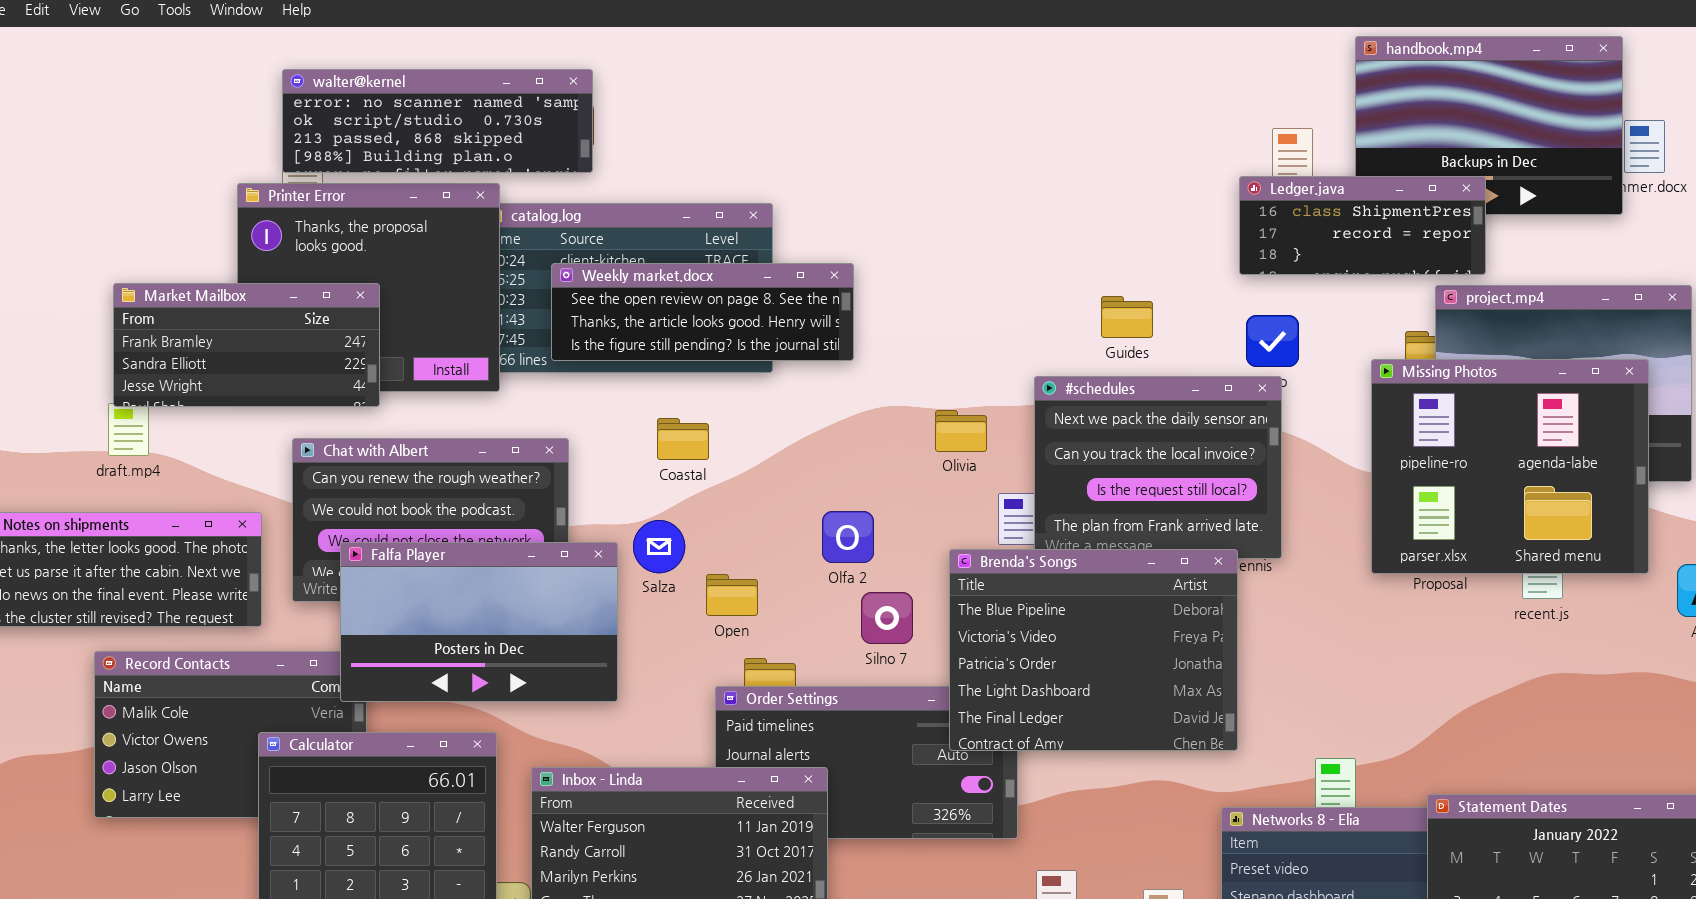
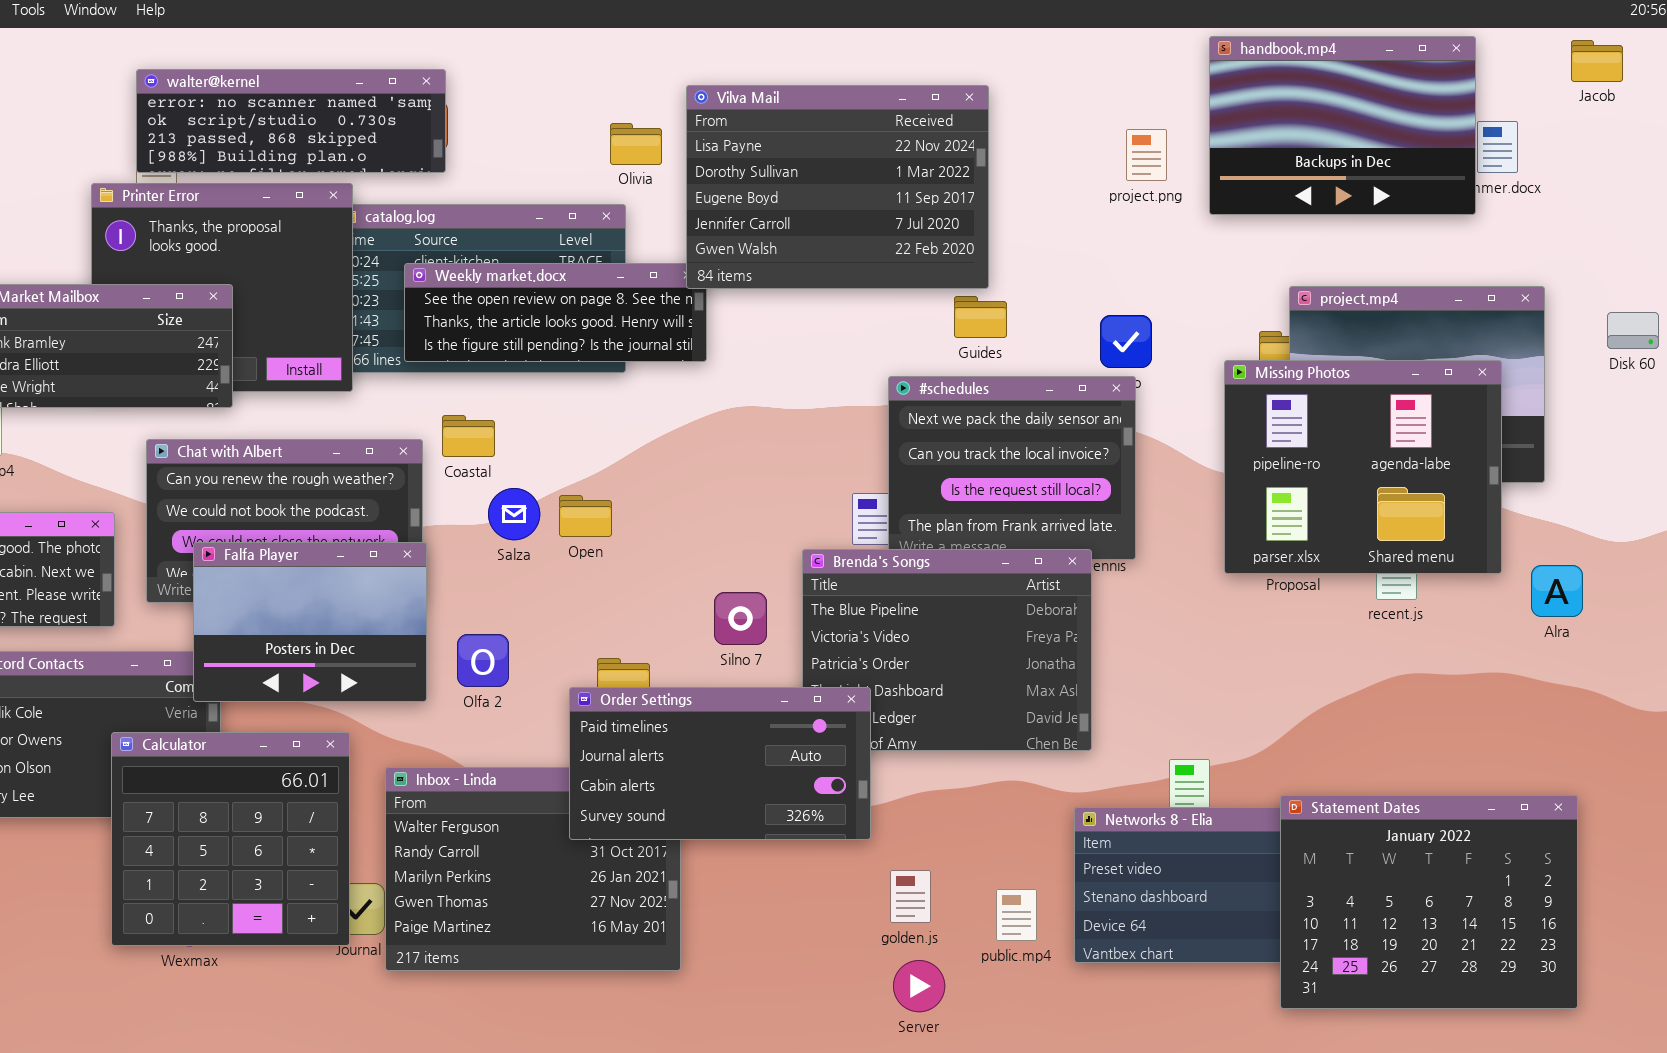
Vilva Mail: none -> [686,85,989,289], opened
Ledger.java: [1239,176,1486,275] -> none, closed
Olivia: [935,410,987,452] -> [610,123,662,165], moved
Coastal: [657,418,709,460] -> [442,415,495,457], moved
Olfa 2: [822,511,874,563] -> [457,634,509,687], moved
Salza: [633,520,685,573] -> [488,488,540,540], moved
Falfa Player: [340,542,618,702] -> [193,542,427,702], resized
Open: [706,574,758,616] -> [559,495,612,537], moved
Order Settings: [715,686,1018,839] -> [569,687,871,840], raised

